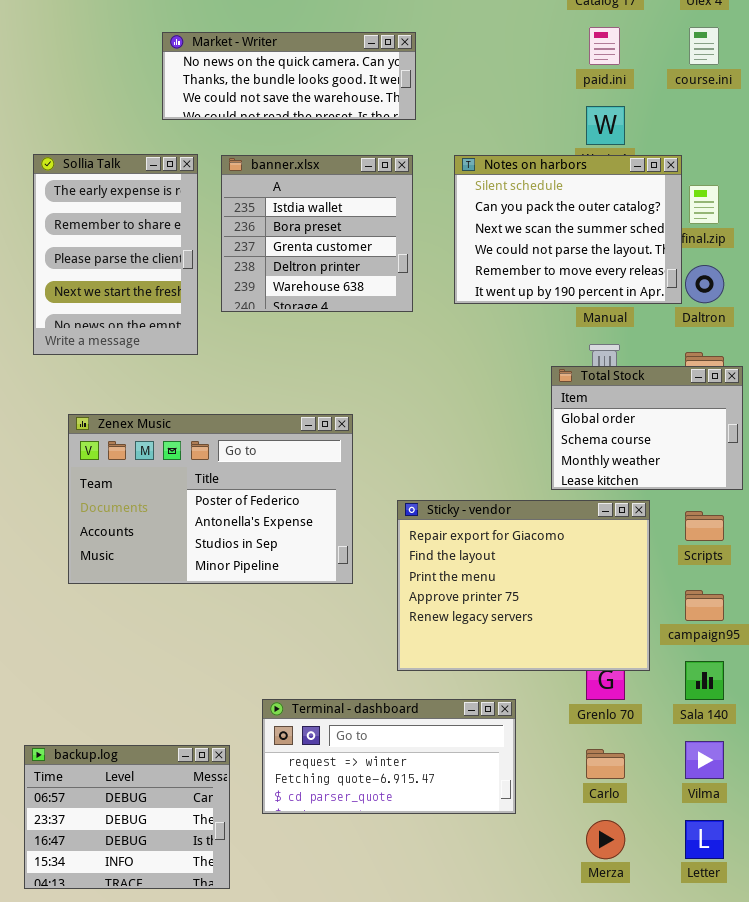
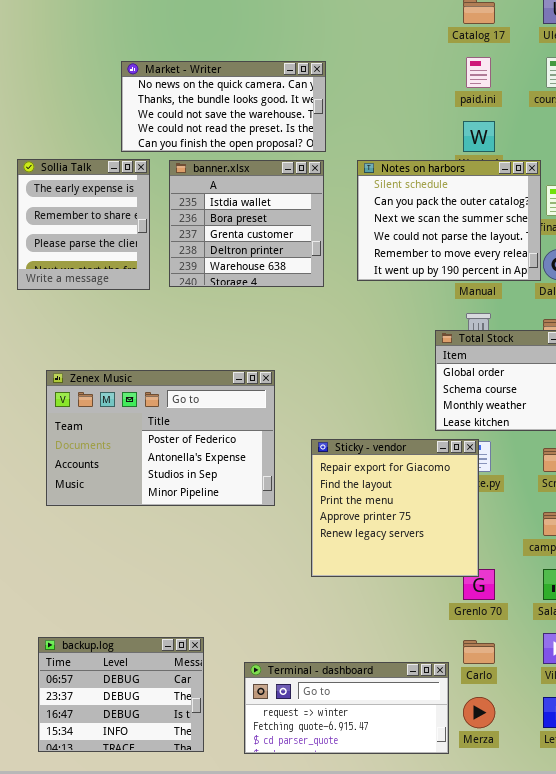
Market - Writer: [162,32,416,120] -> [121,61,326,152], resized
Sollia Talk: [33,154,198,355] -> [17,159,150,290], resized
Sticky - vendor: [397,500,650,671] -> [311,439,479,577], resized
Terminal - dashboard: [262,699,516,814] -> [244,662,449,754], moved
backup.log: [24,745,230,889] -> [38,637,204,752], moved

